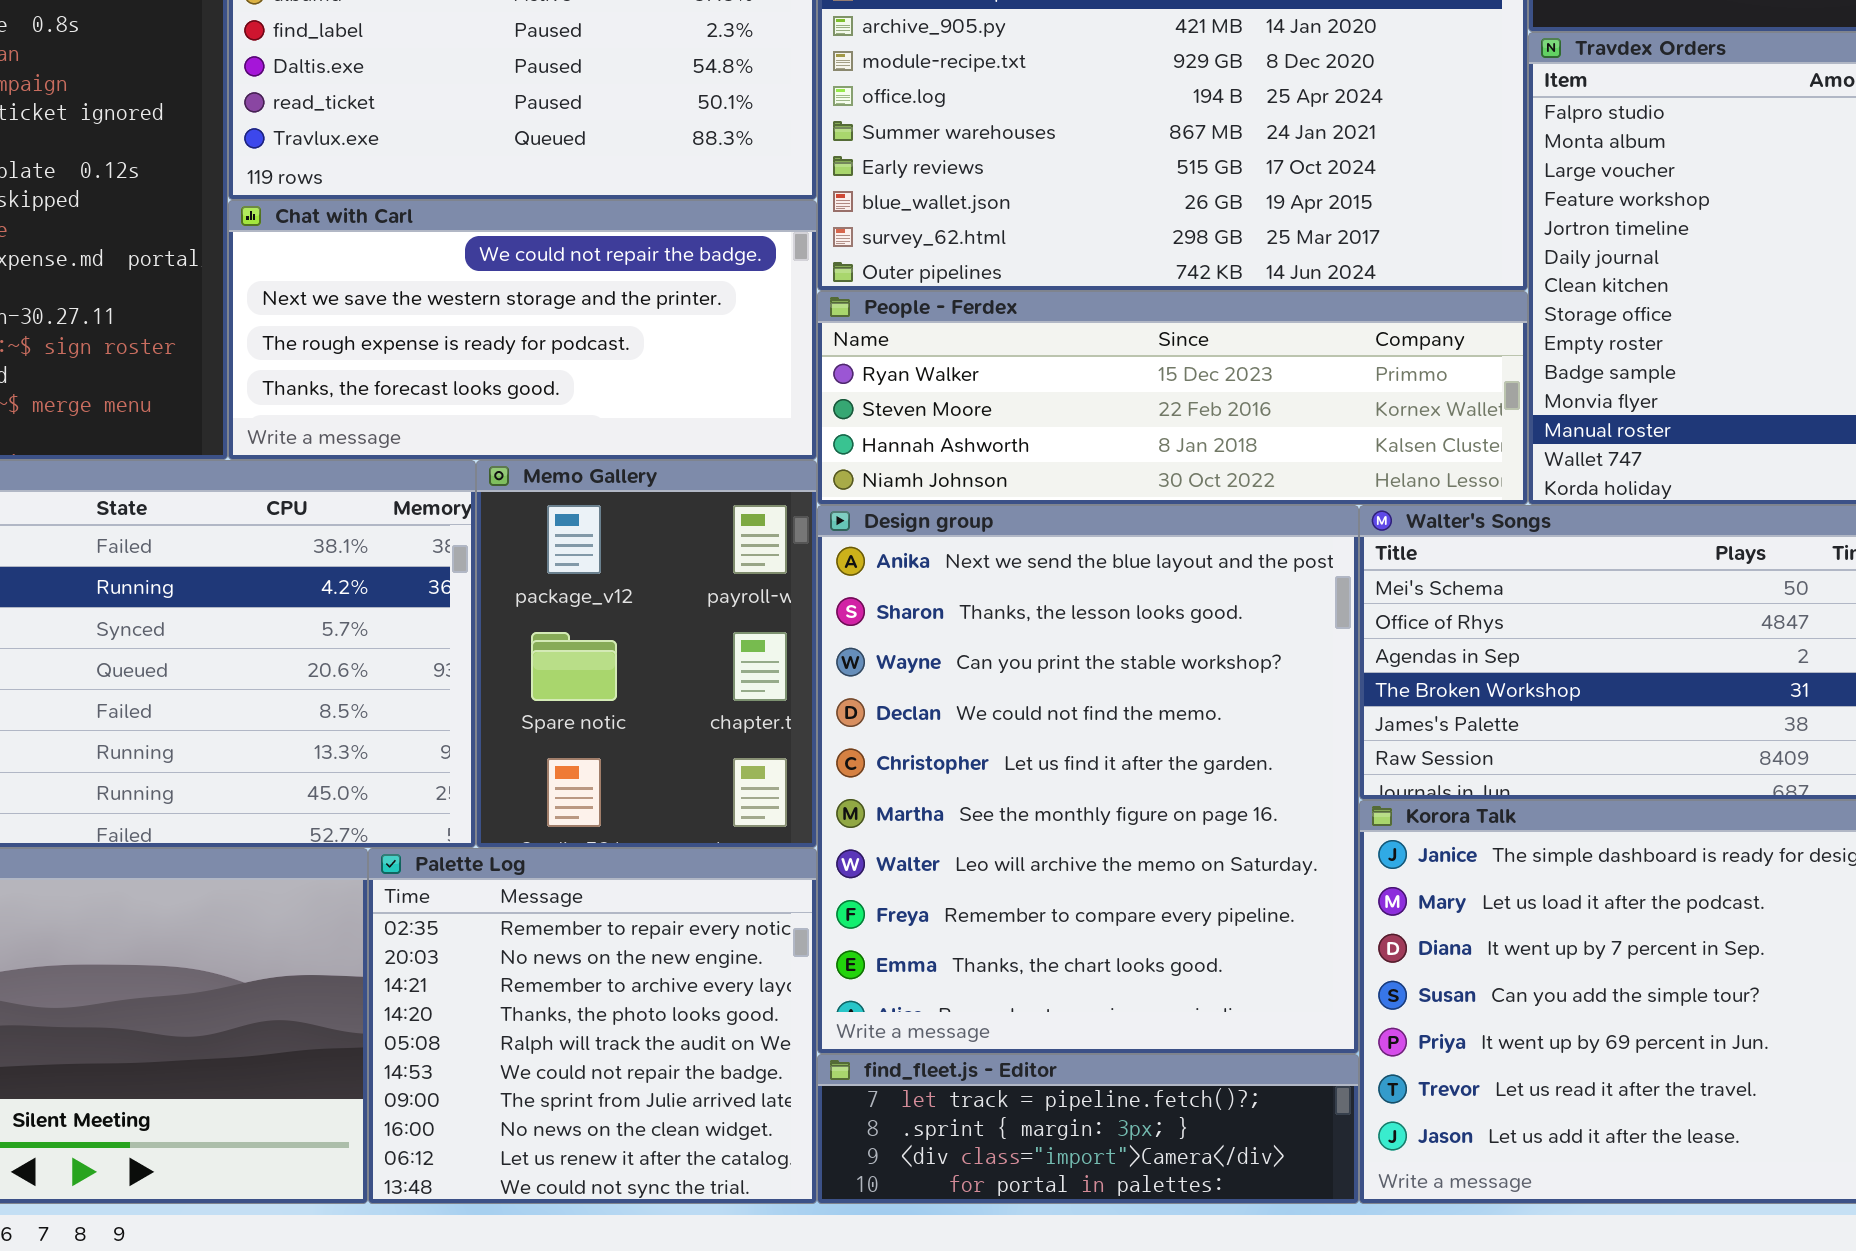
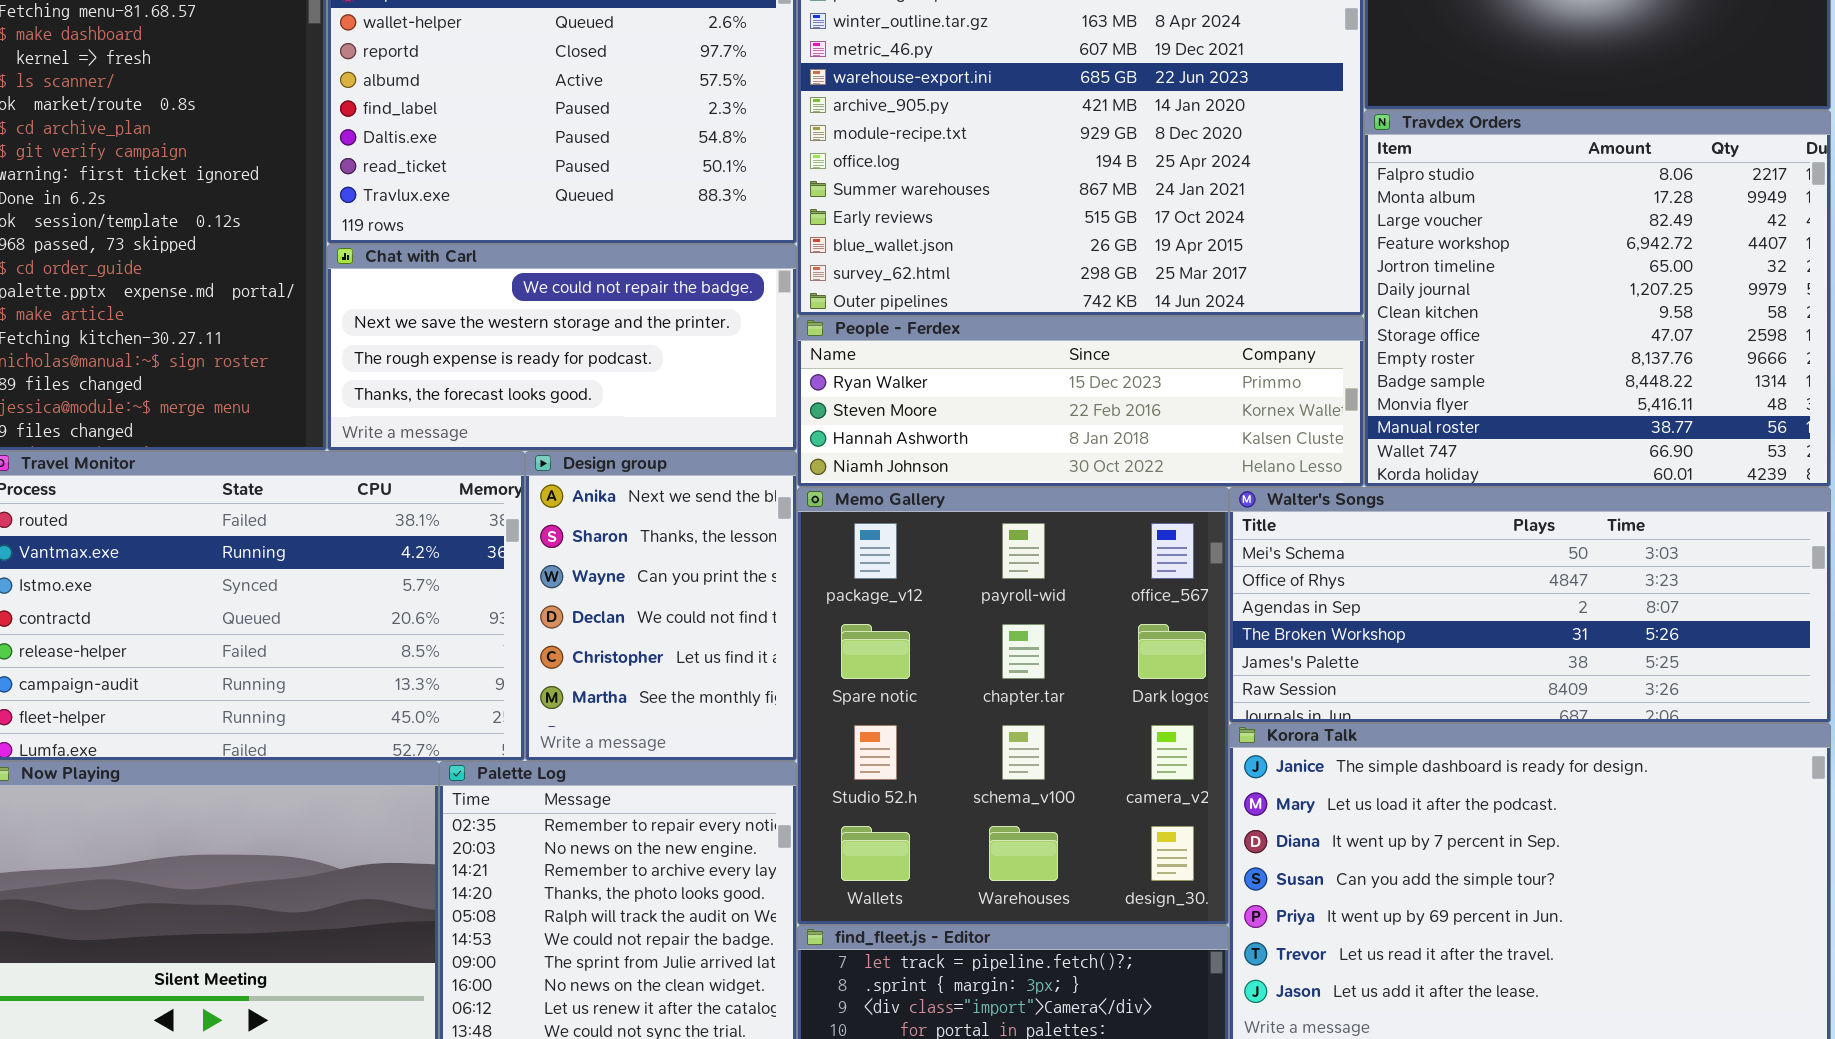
Memo Gallery: [476,460,817,848] -> [797,487,1229,925], moved, resized
Design group: [817,505,1359,1054] -> [525,451,797,761], moved, resized

